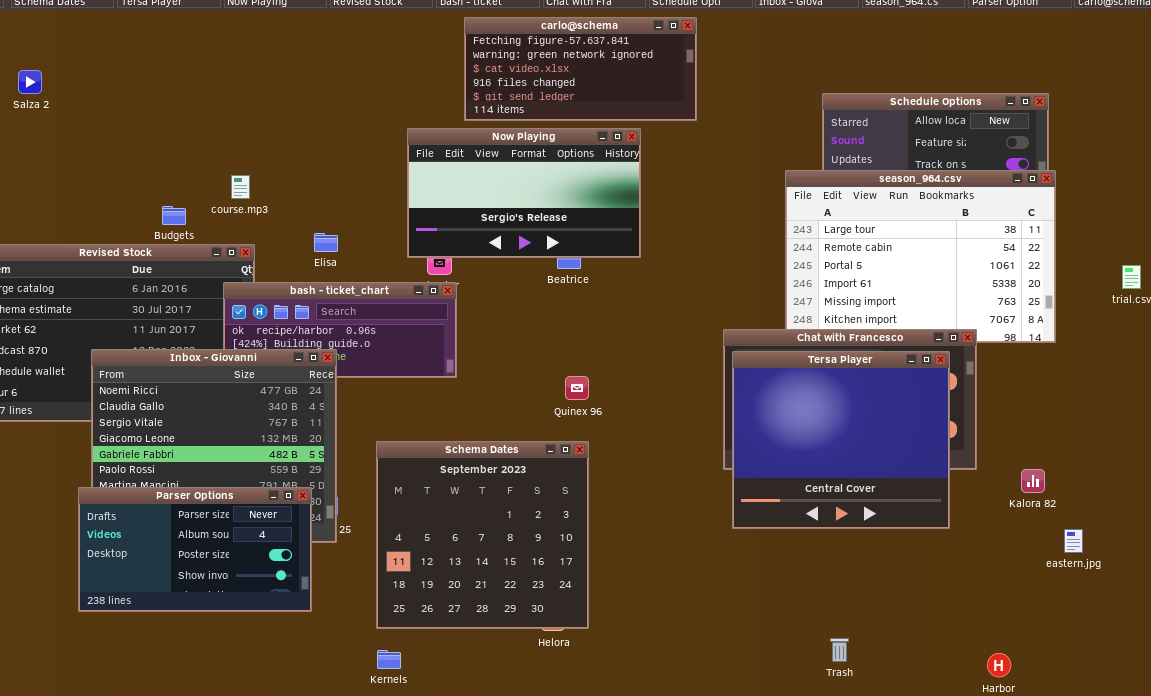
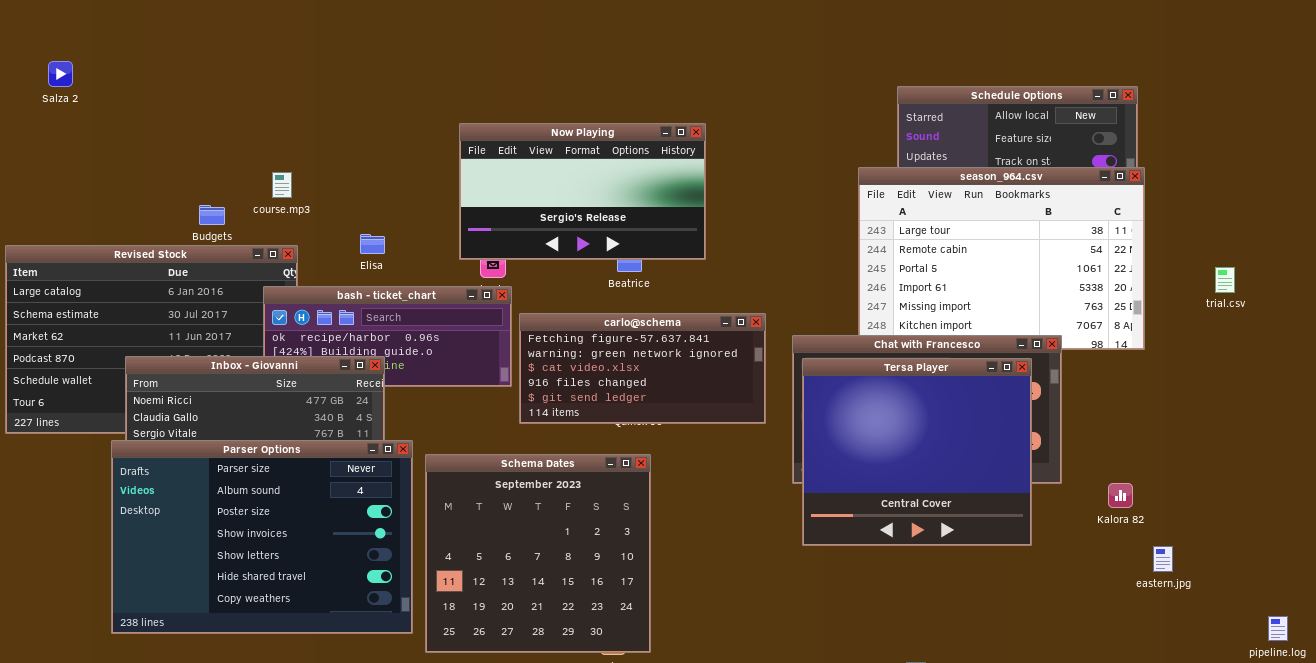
carlo@schema: [464,17,697,121] -> [519,313,766,424], moved
Parser Options: [78,487,312,612] -> [111,440,413,634], resized

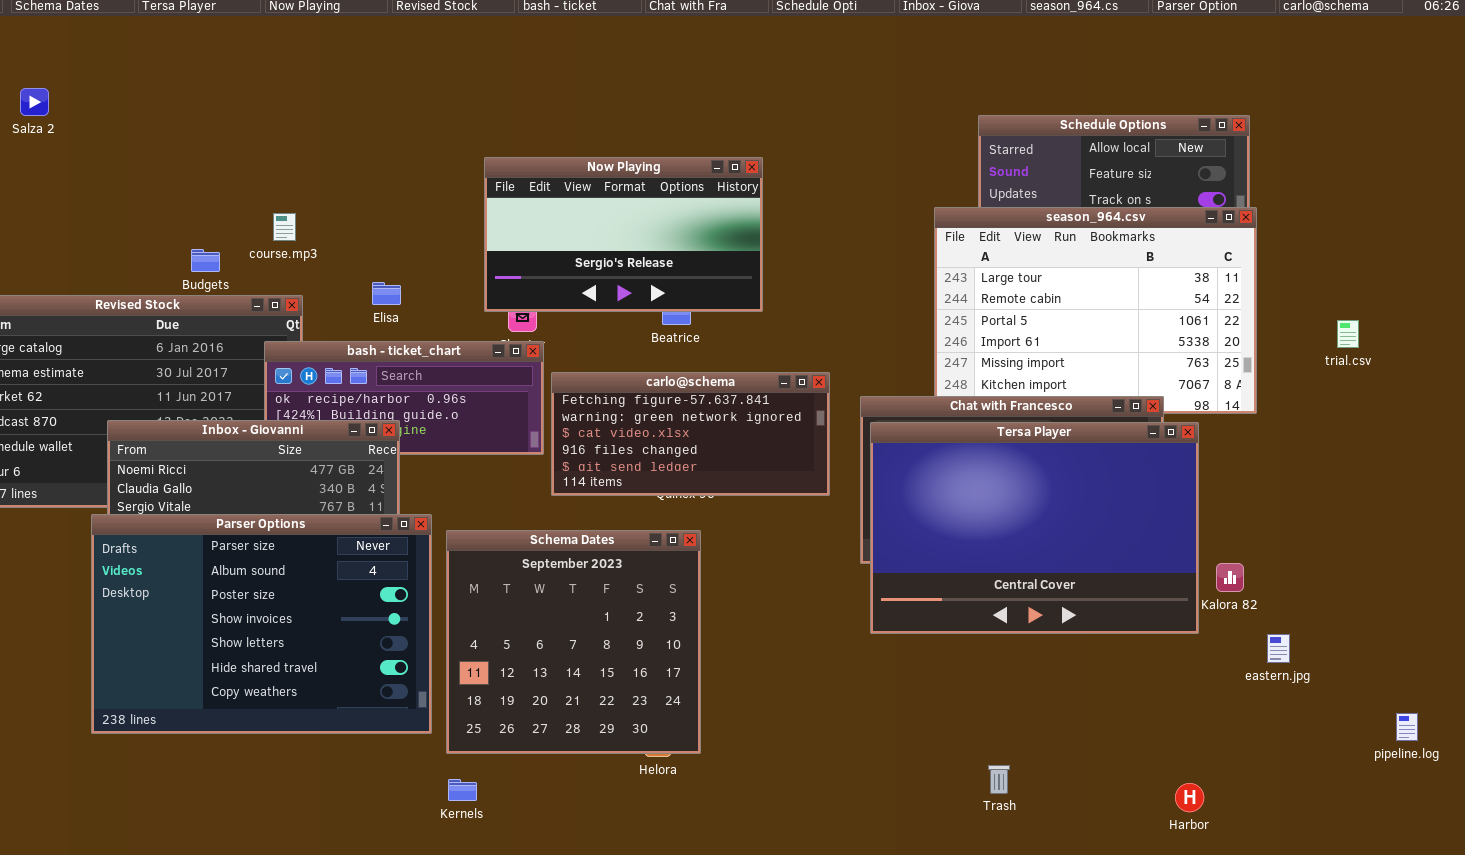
Tersa Player: [802,358,1032,546] -> [870,422,1199,634], resized

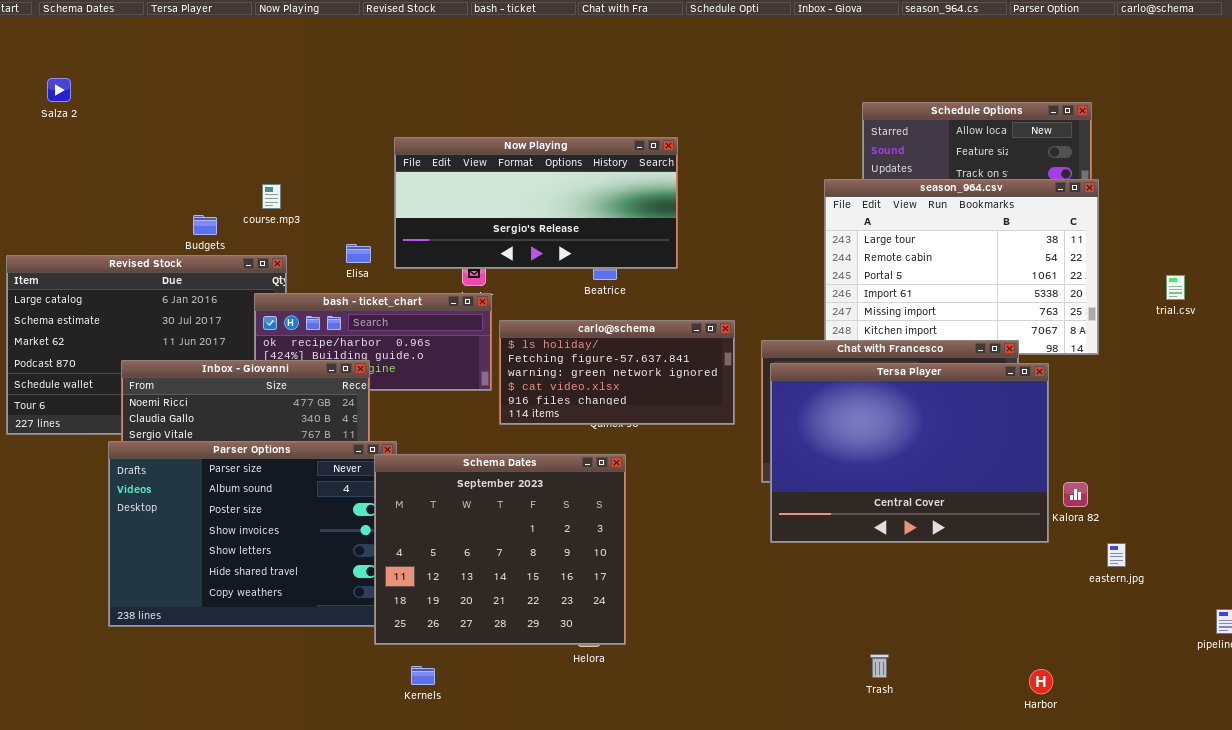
Now Playing: [484,157,763,312] -> [394,137,678,269], resized
carlo@schema: [551,372,830,496] -> [499,320,735,425], scrolled up 1 row
Schema Dates: [446,530,701,754] -> [374,454,626,645], resized

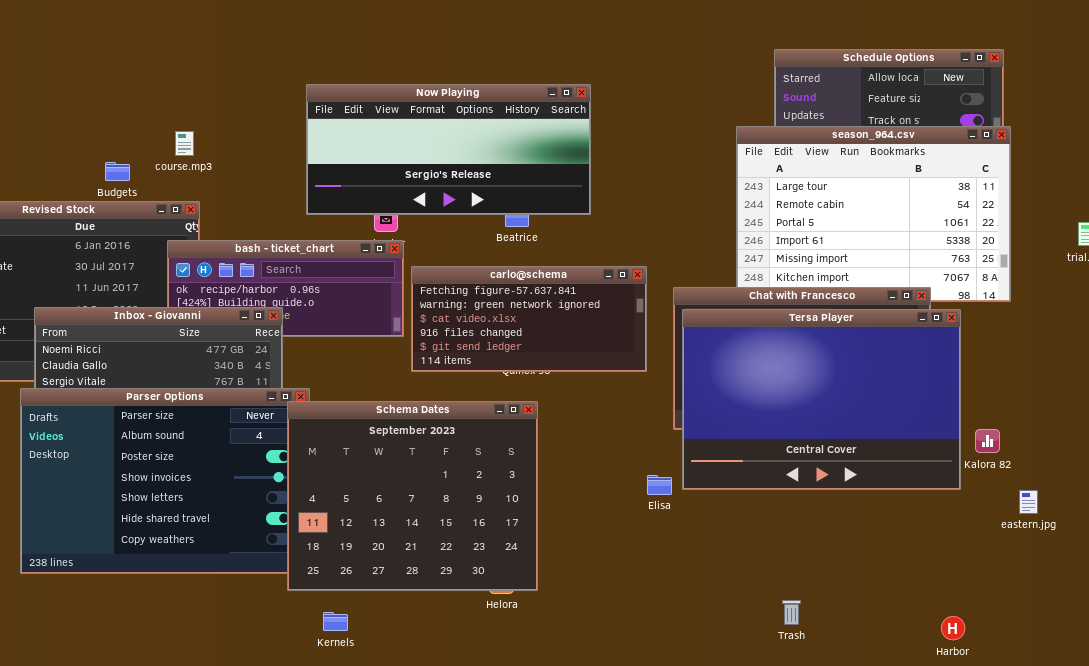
Elisa: [346,244,371,263] -> [647,475,672,495], moved
carlo@schema: [499,320,735,425] -> [411,266,647,372], scrolled down 1 row

